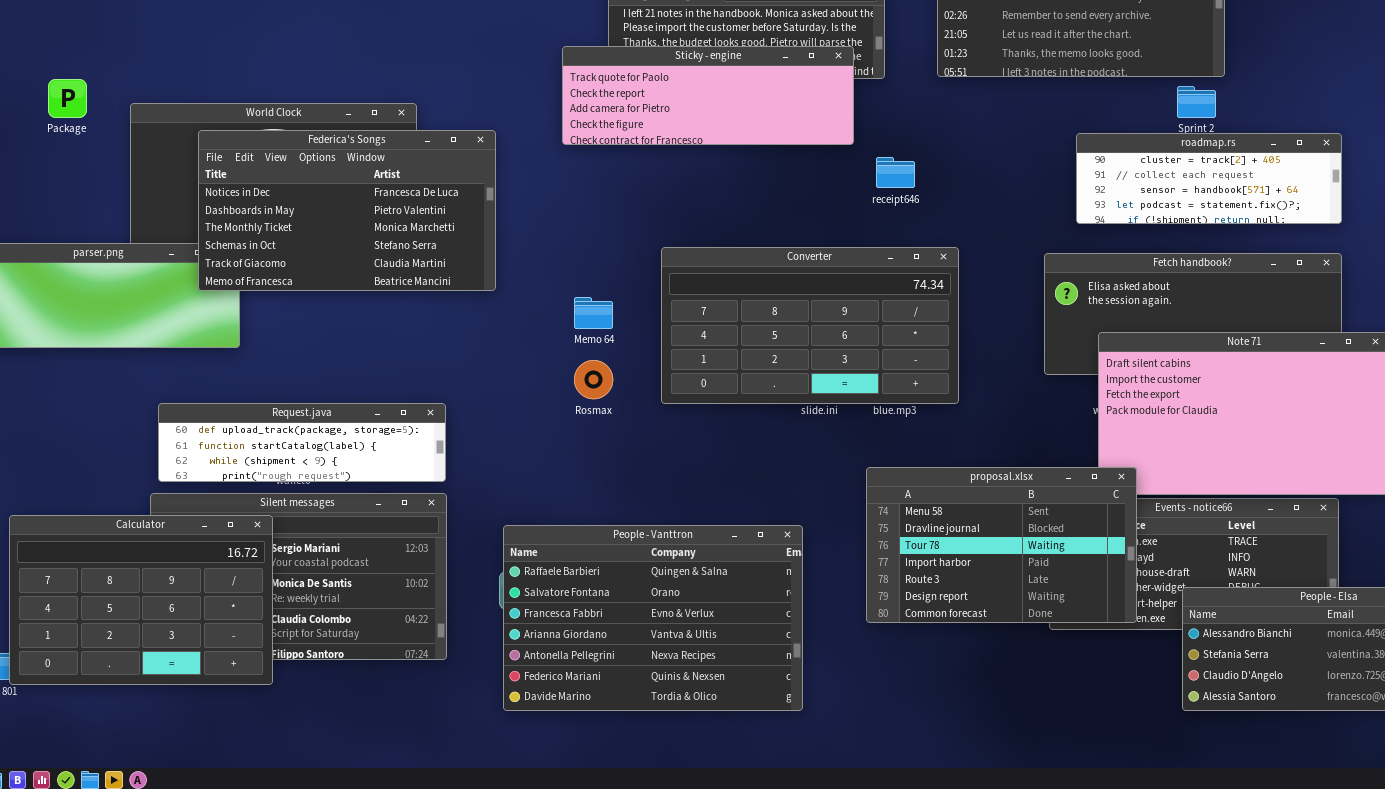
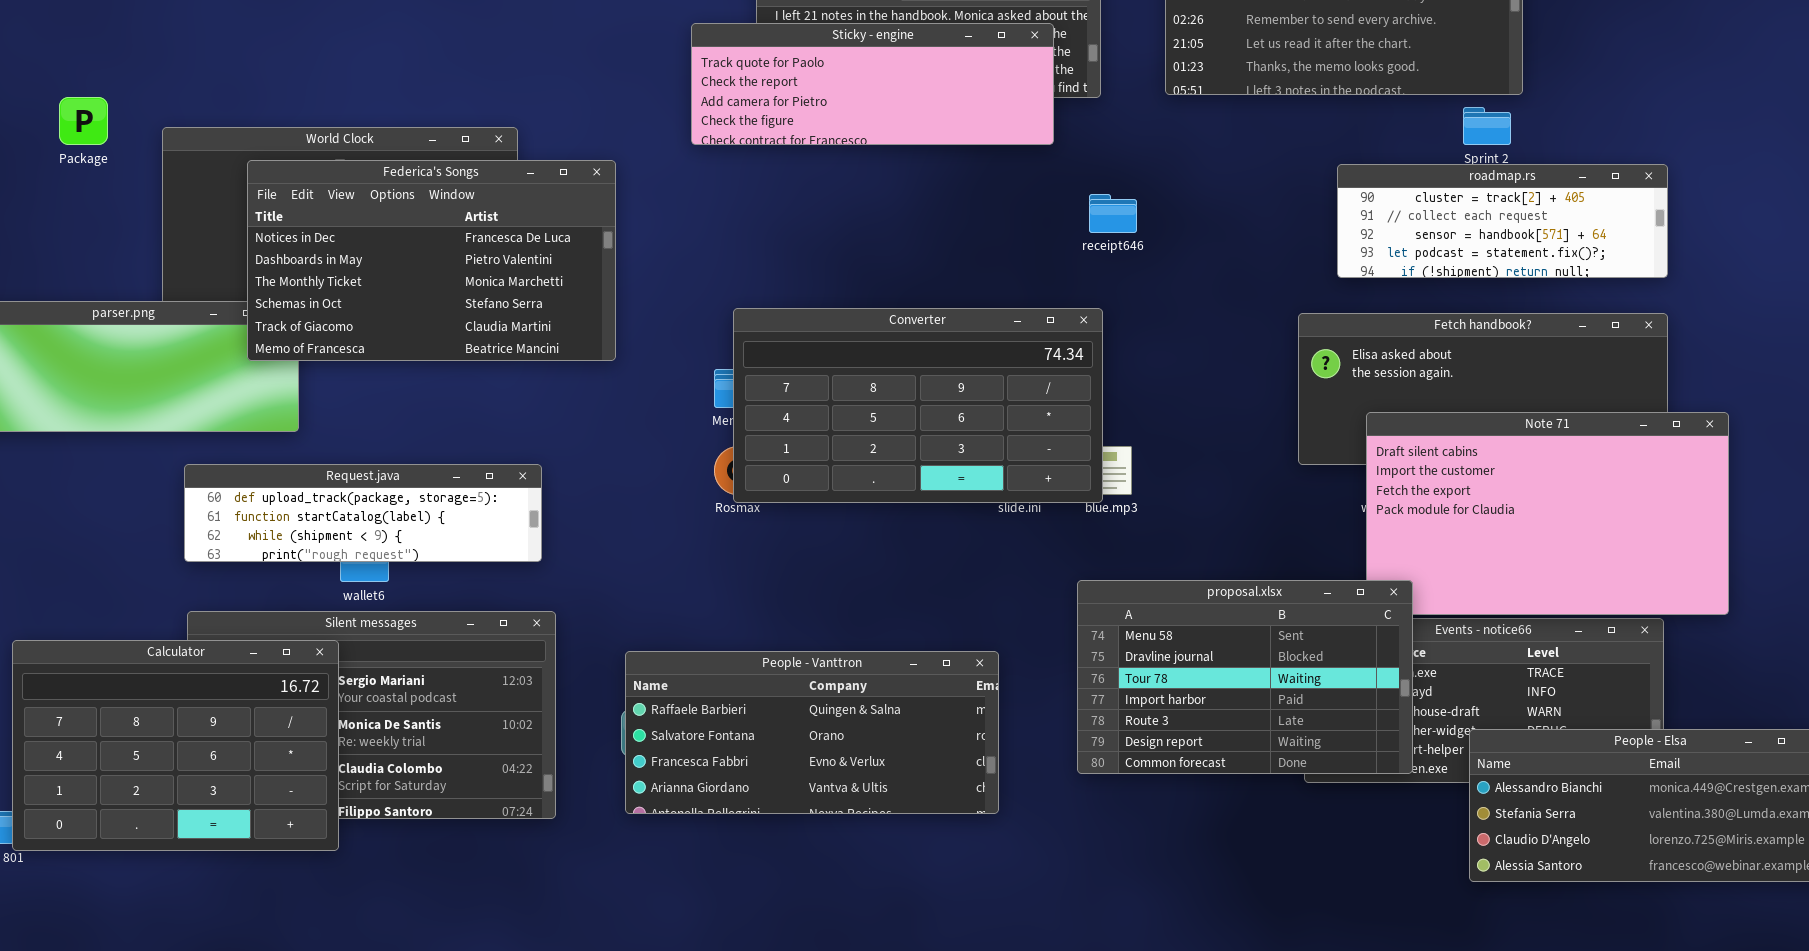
Sticky - engine: [562,46,854,145] -> [691,23,1054,145], moved
Converter: [661,247,959,404] -> [733,308,1103,503], moved
Request.java: [158,403,446,482] -> [184,464,542,562], moved
People - Vanttron: [503,525,803,711] -> [625,651,999,814], resized

